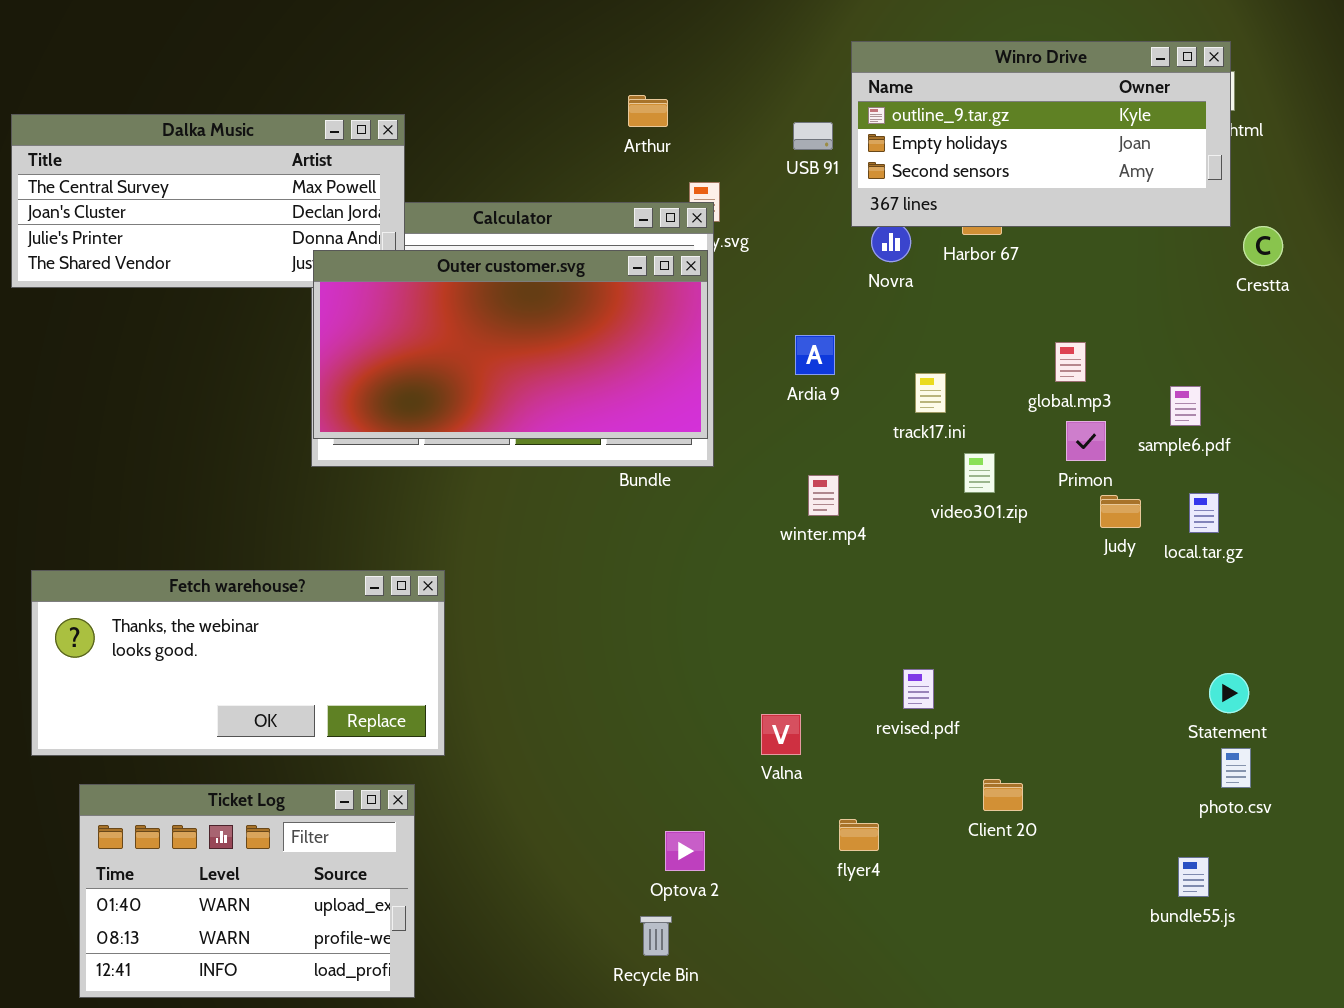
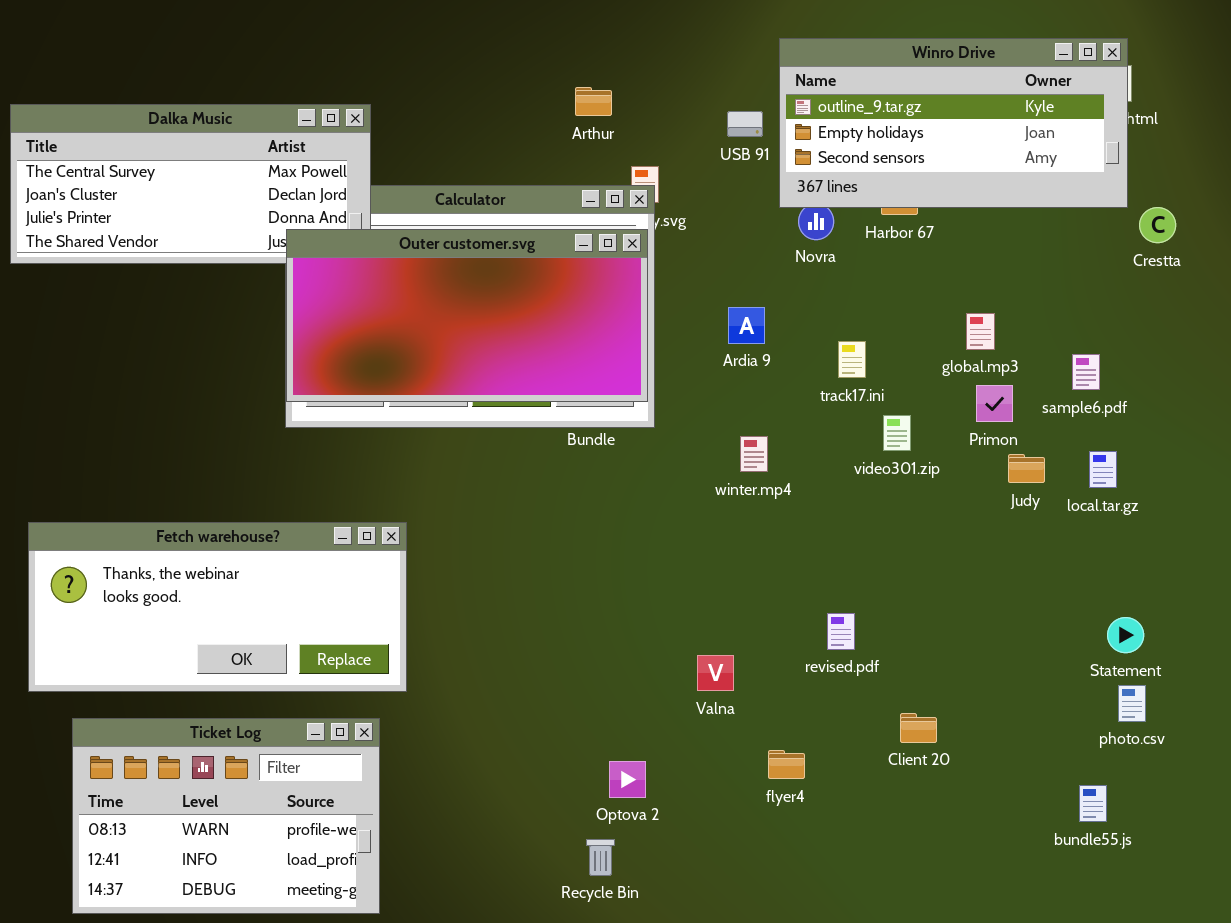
Ticket Log: [79,784,415,998] -> [72,718,380,914], scrolled down 1 row

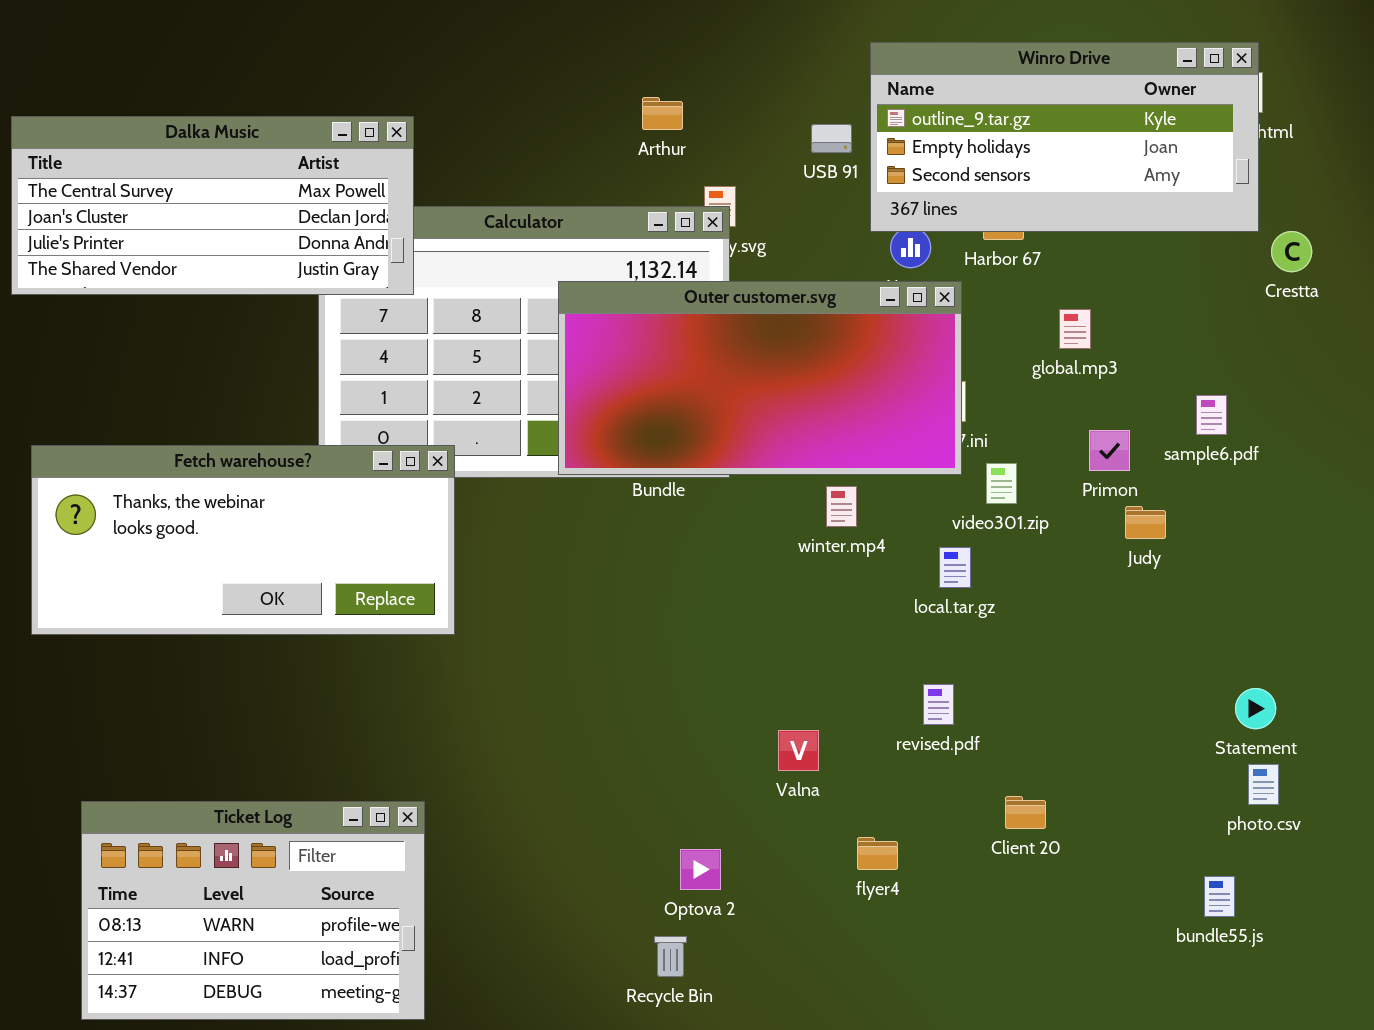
Outer customer.svg: [286,229,648,402] -> [558,281,962,475], moved
global.mp3: [966,313,995,350] -> [1059,309,1091,349], moved
local.tar.gz: [1089,451,1117,488] -> [939,547,971,588], moved
Fetch warehouse?: [28,522,407,692] -> [31,445,455,635], moved

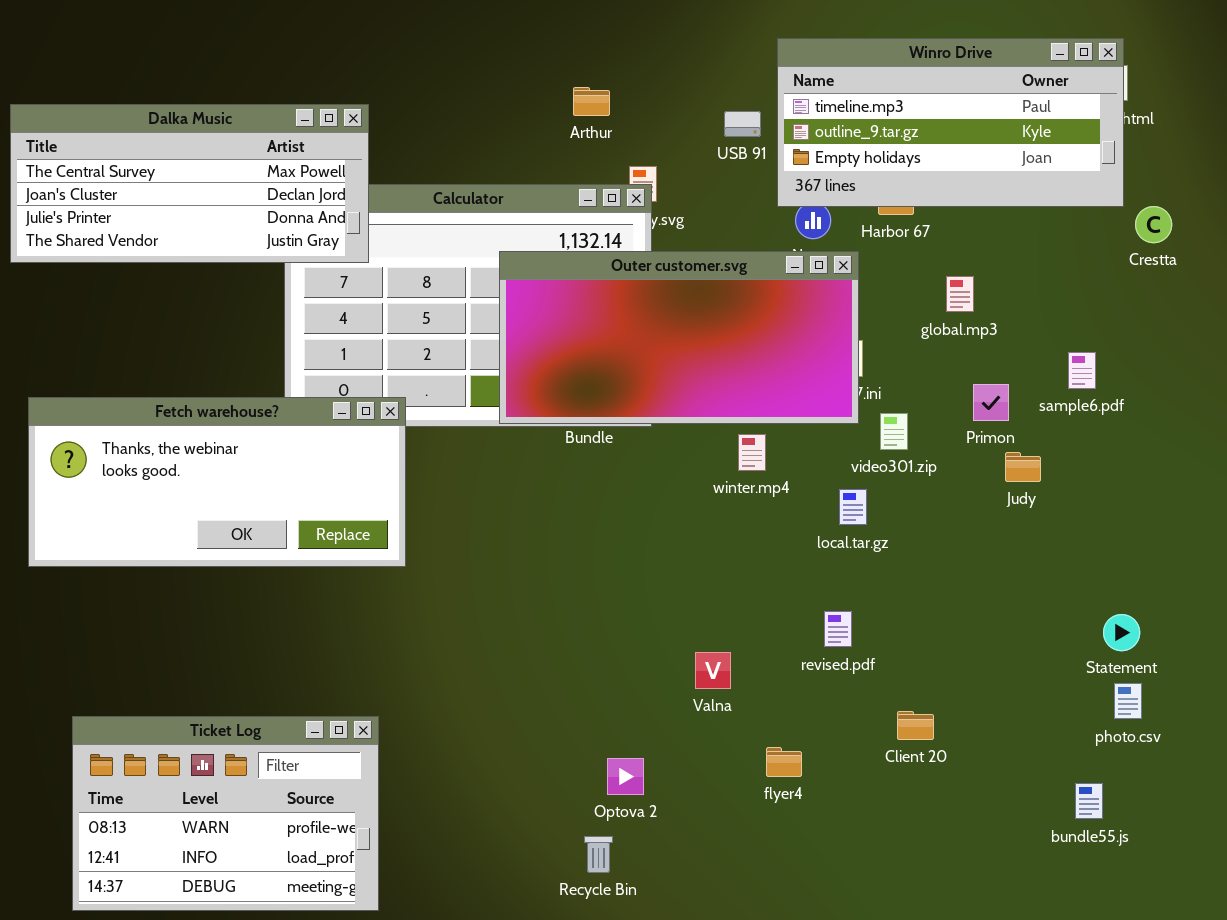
Winro Drive: [870,42,1259,232] -> [777,38,1124,207], scrolled up 1 row

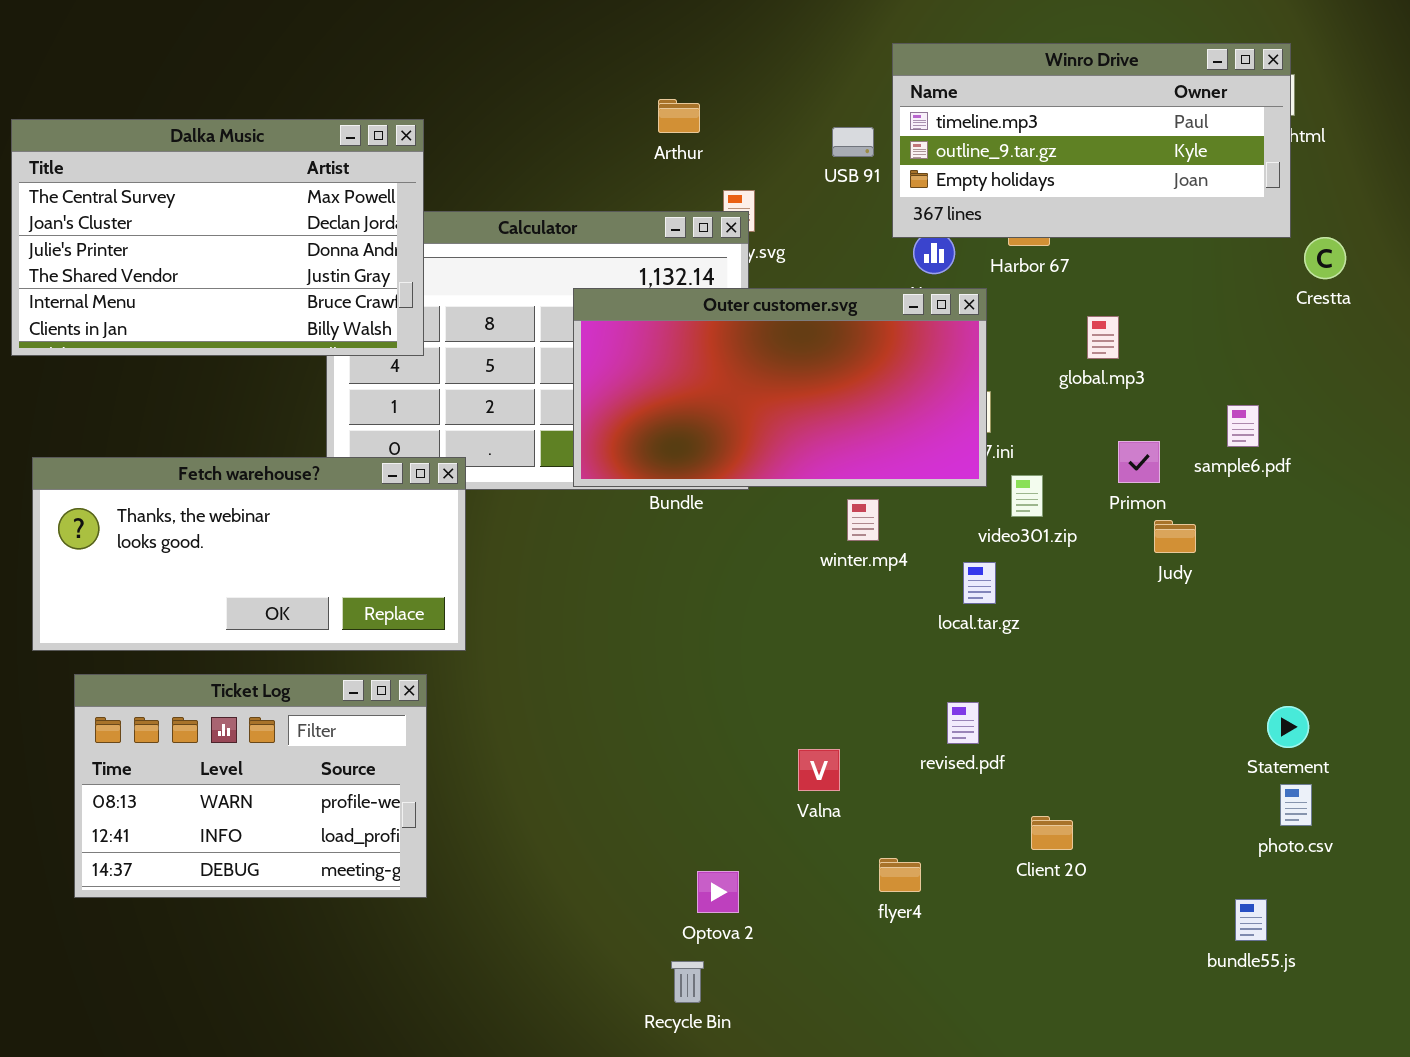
Dalka Music: [10,104,369,263] -> [11,119,424,356], resized
Ticket Log: [72,716,379,911] -> [74,674,427,898], moved

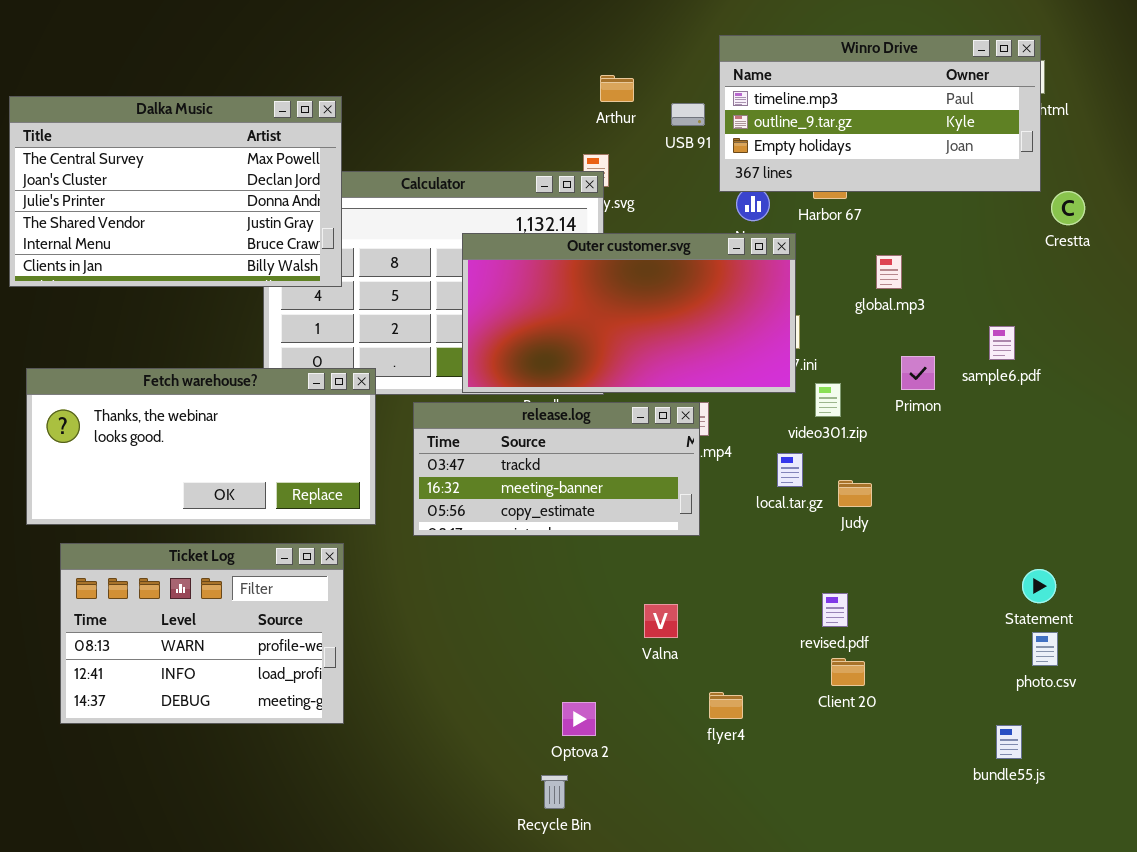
Arthur: [658,99,700,133] -> [600,75,634,102], moved
release.log: none -> [413,402,700,536], opened
Judy: [1154,520,1196,553] -> [838,480,872,507], moved
revised.pdf: [947,702,979,744] -> [822,593,848,627], moved

